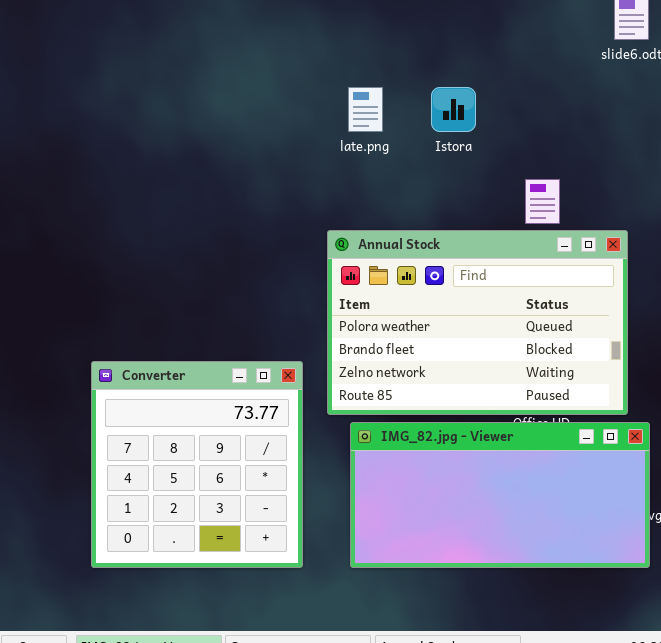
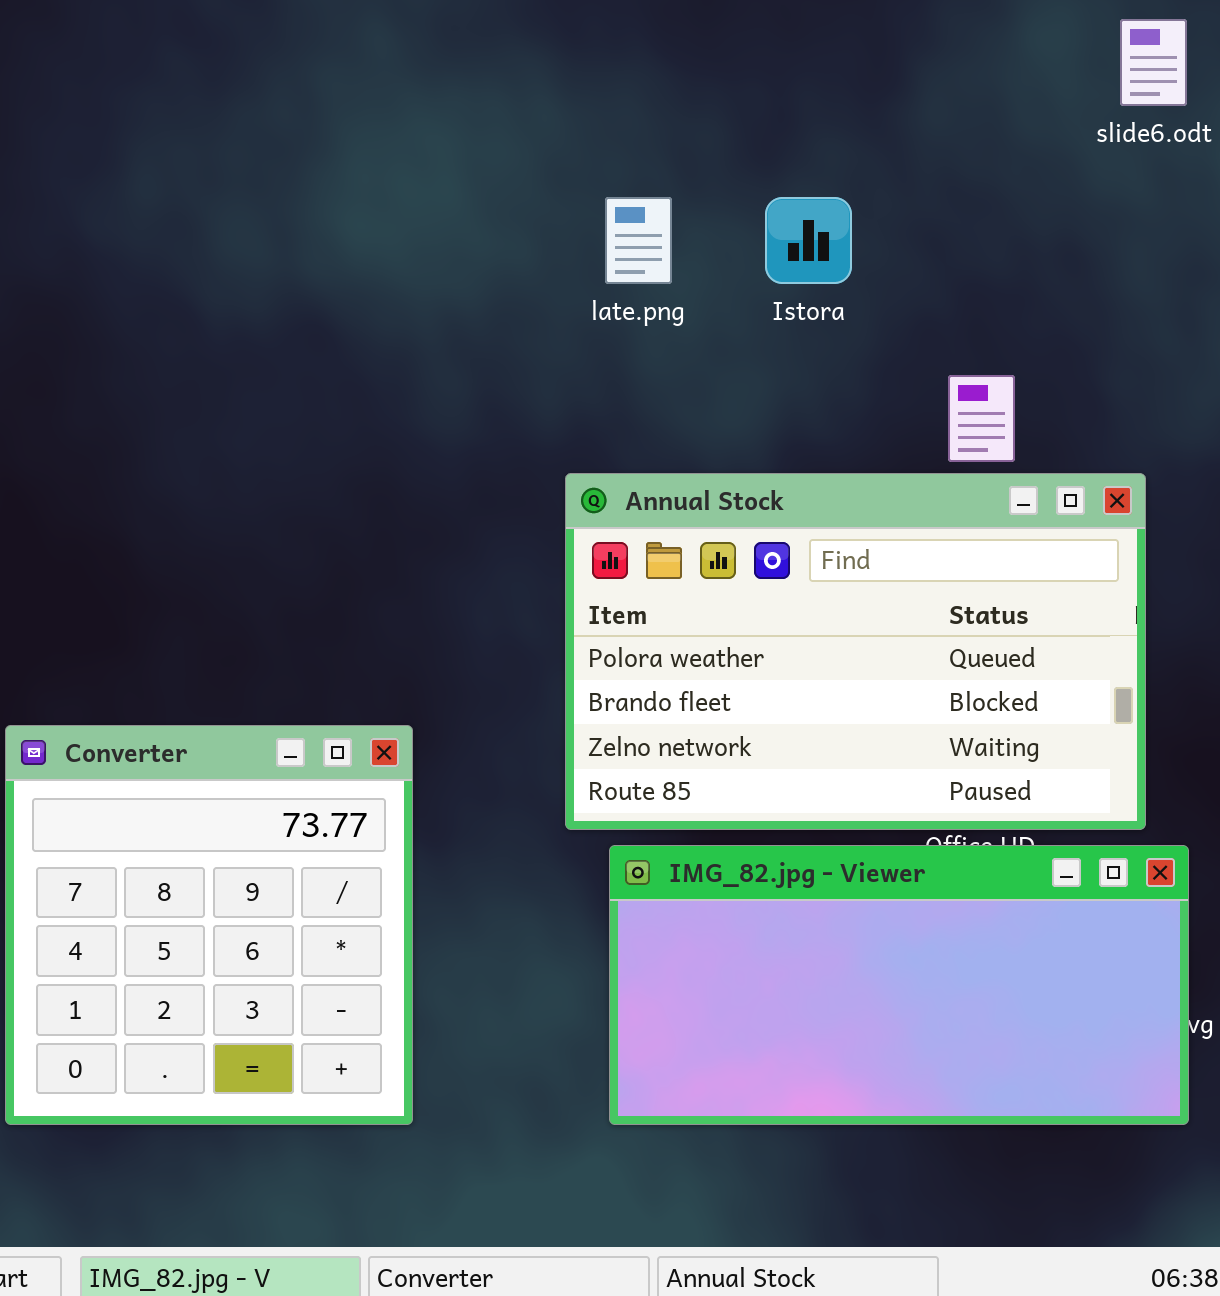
Converter: [91,361,303,568] -> [5,725,413,1125], moved

